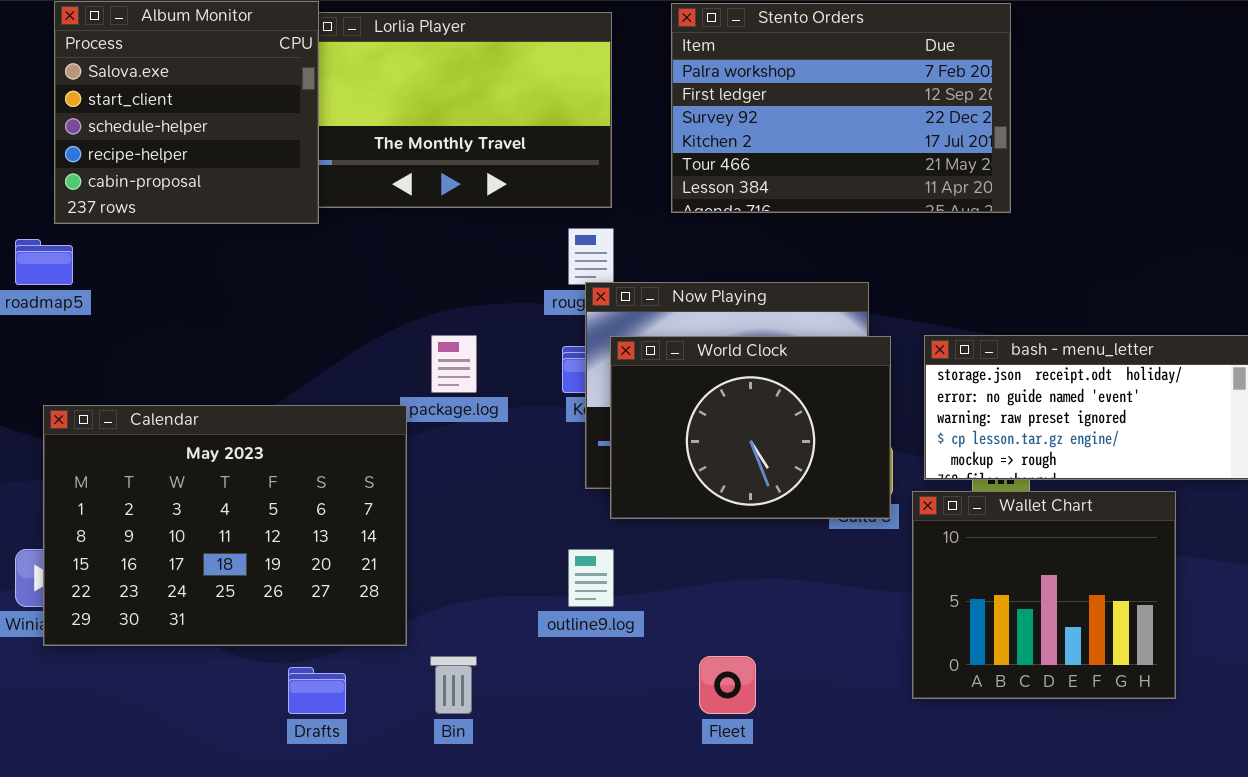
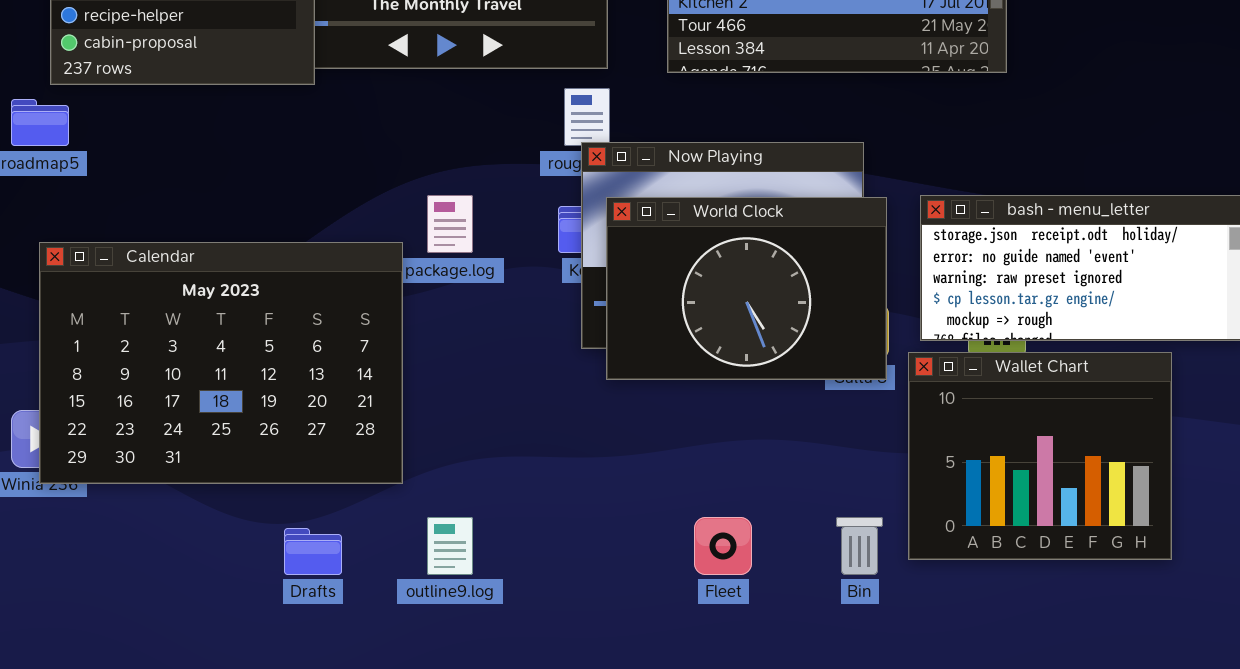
Calendar: [43,405,407,646] -> [39,242,403,484], moved
outline9.log: [568,549,614,607] -> [427,517,473,575], moved
Bin: [430,656,477,714] -> [836,517,883,575], moved

